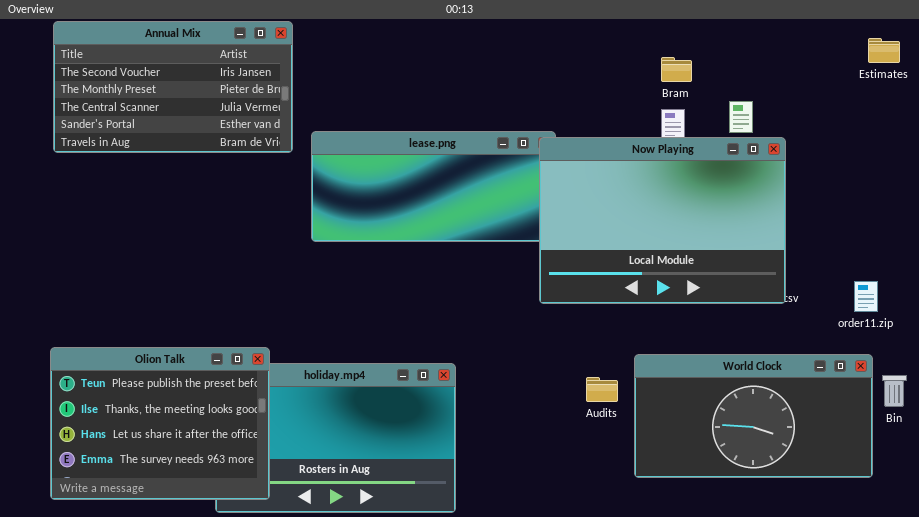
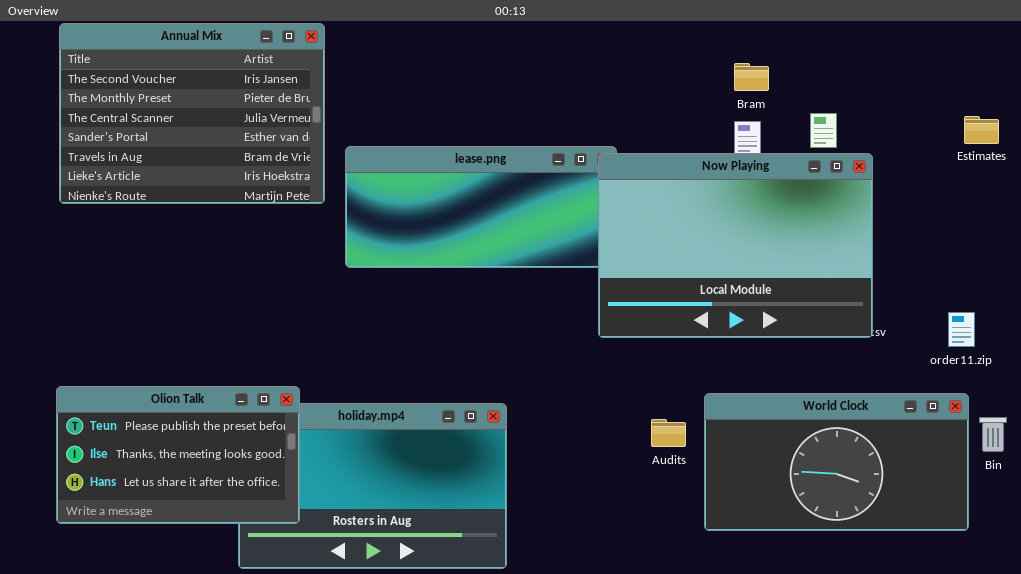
Annual Mix: [53,21,293,153] -> [59,23,325,204], resized
Estimates: [868,38,900,63] -> [964,116,999,144], moved
Olion Talk: [50,347,270,500] -> [56,386,300,524], resized

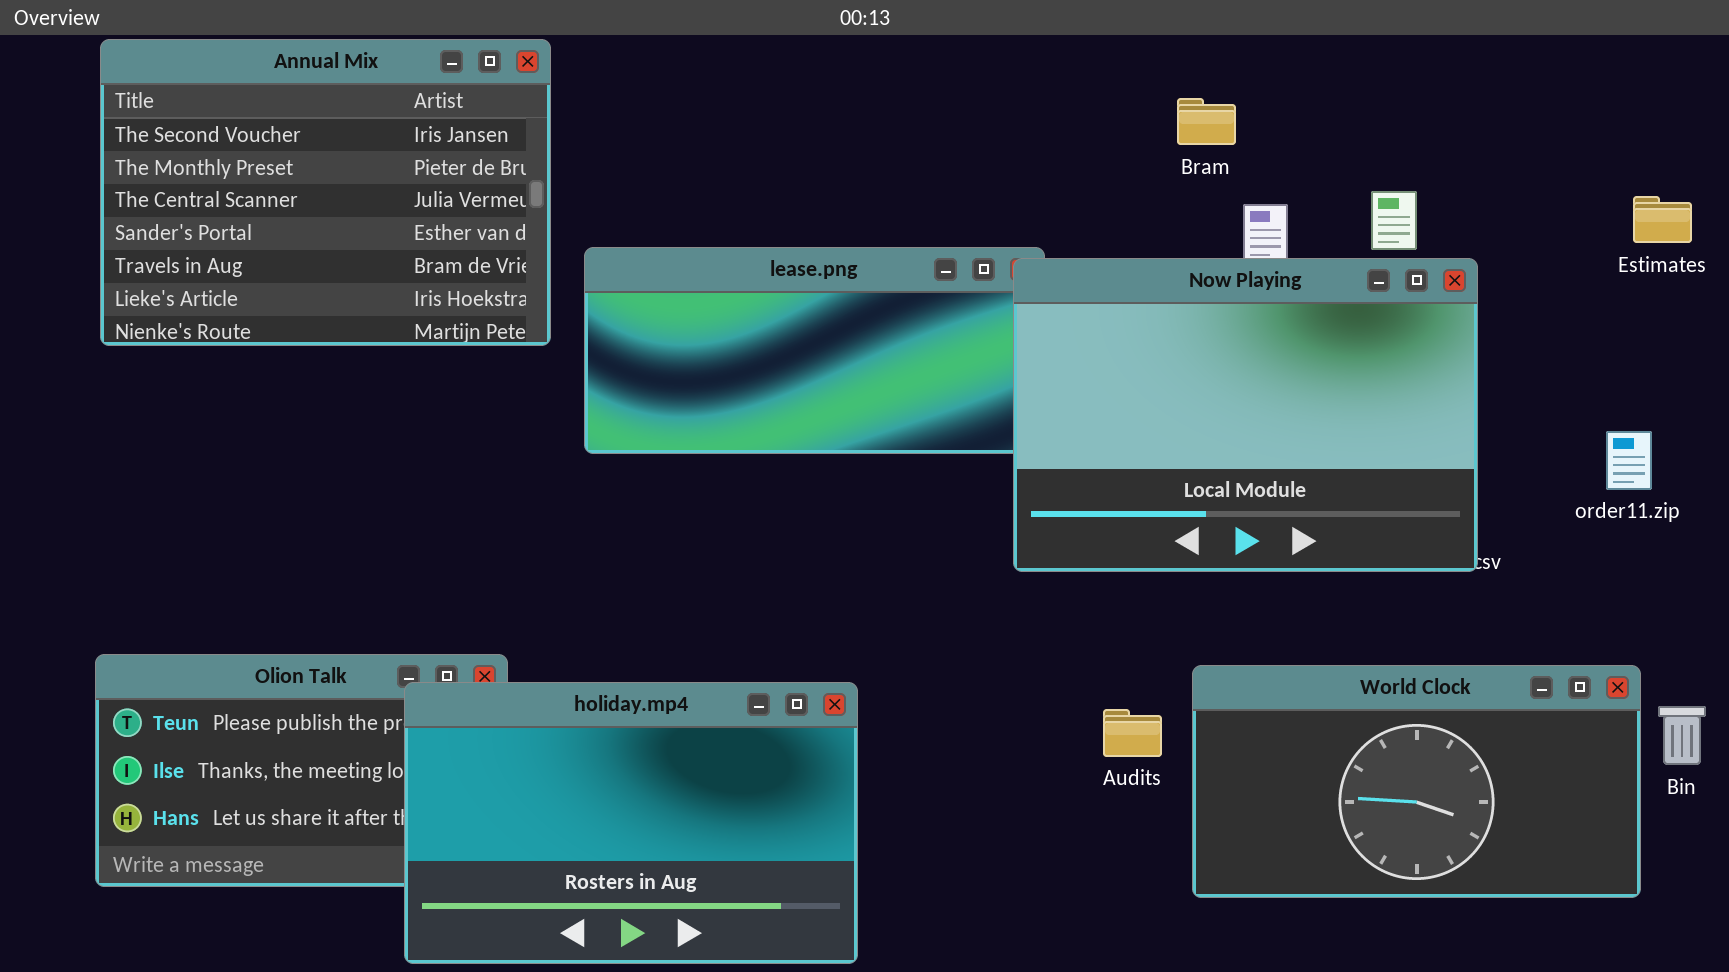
Bram: [734,63,769,91] -> [1177,98,1236,145], moved
order11.zip: [948,312,975,347] -> [1606,431,1652,490], moved
holiday.mp4: [238,403,507,569] -> [404,682,858,964], raised

